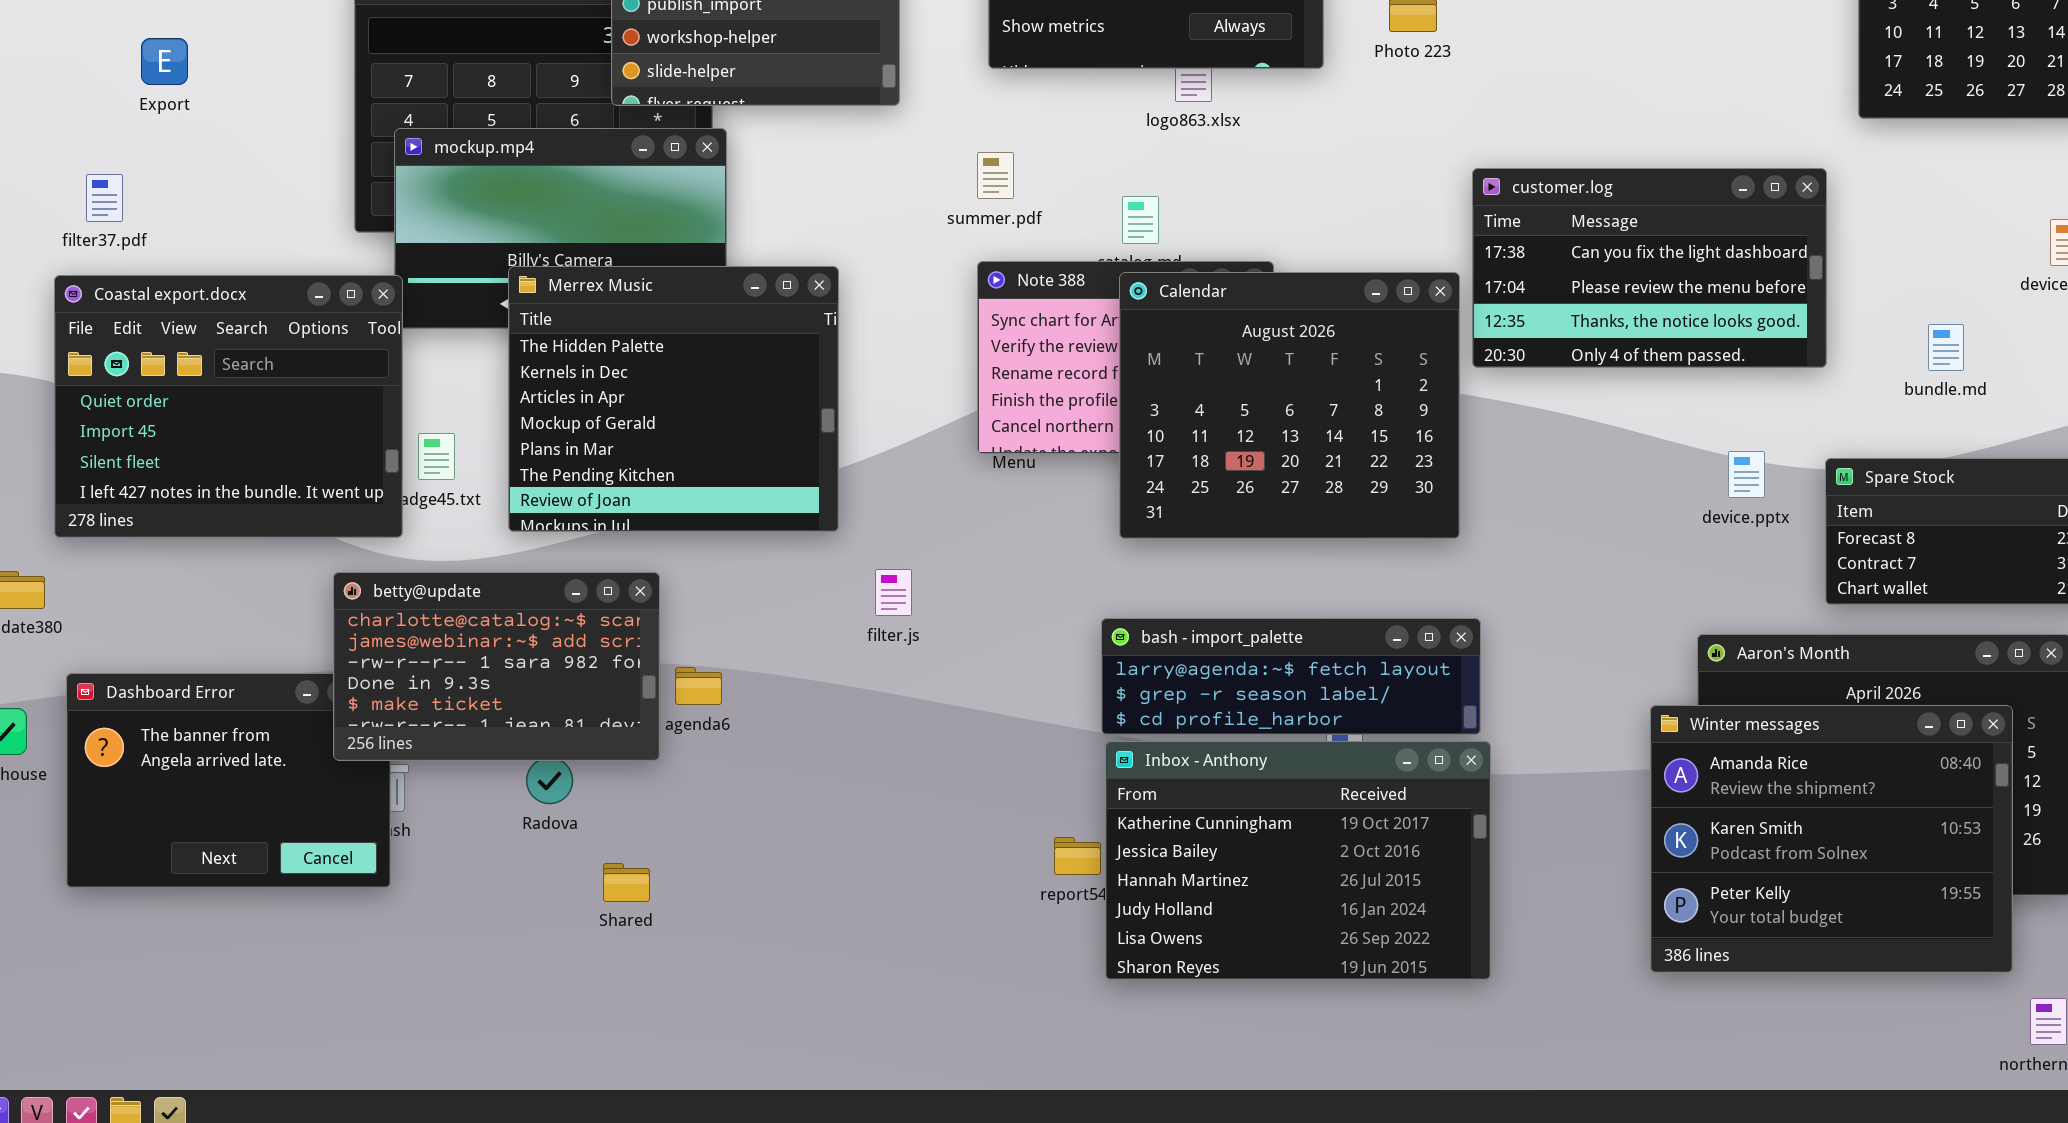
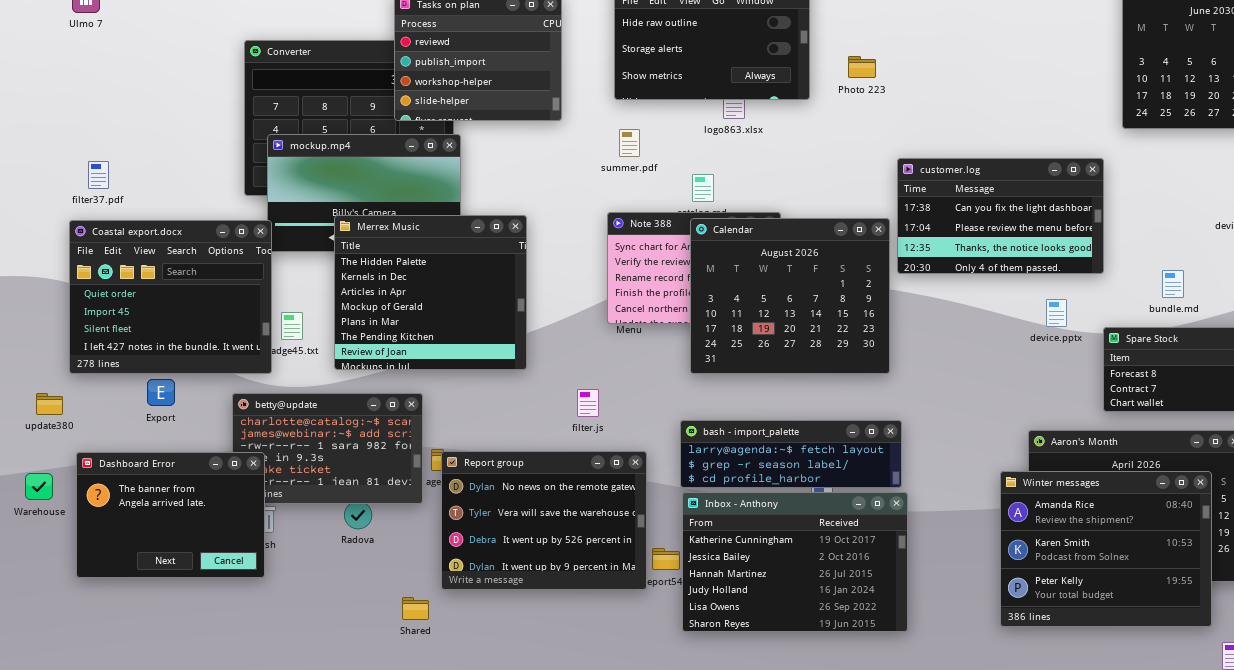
Export: [141,38,188,85] -> [147,379,175,406], moved
summer.pdf: [977,152,1014,199] -> [619,129,640,157], moved
bundle.md: [1928,324,1964,371] -> [1162,270,1184,298], moved
device.pptx: [1728,451,1765,498] -> [1046,299,1067,327], moved
filter.js: [875,569,912,616] -> [577,389,599,417], moved
Report group: none -> [441,451,647,590], opened
Dashboard Error: [66,673,391,888] -> [76,452,265,578], raised
Shared: [603,863,650,902] -> [402,597,429,620], moved

